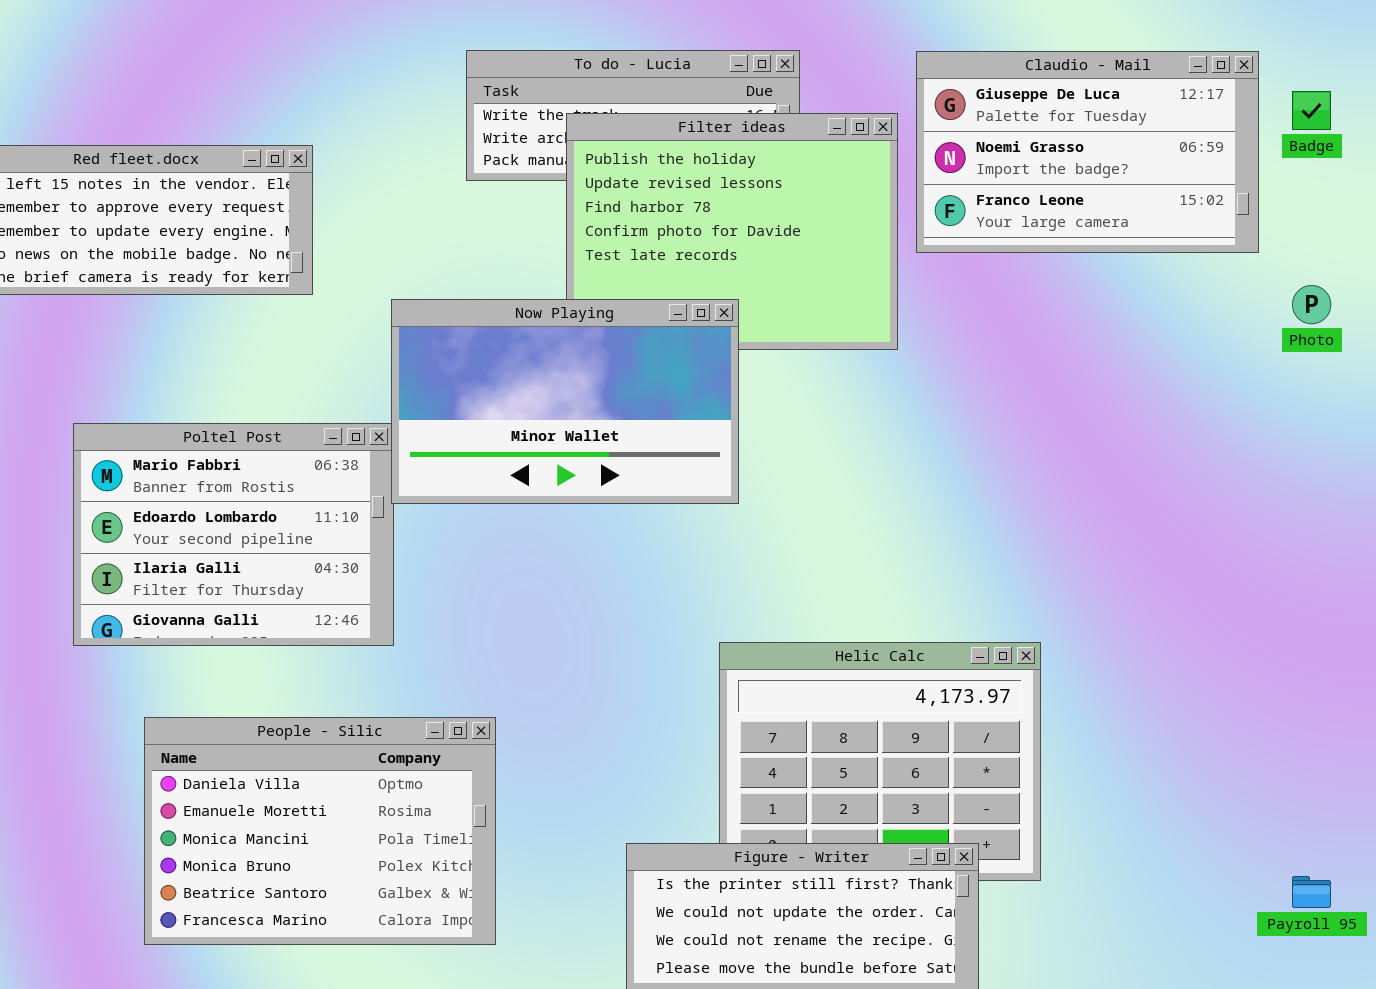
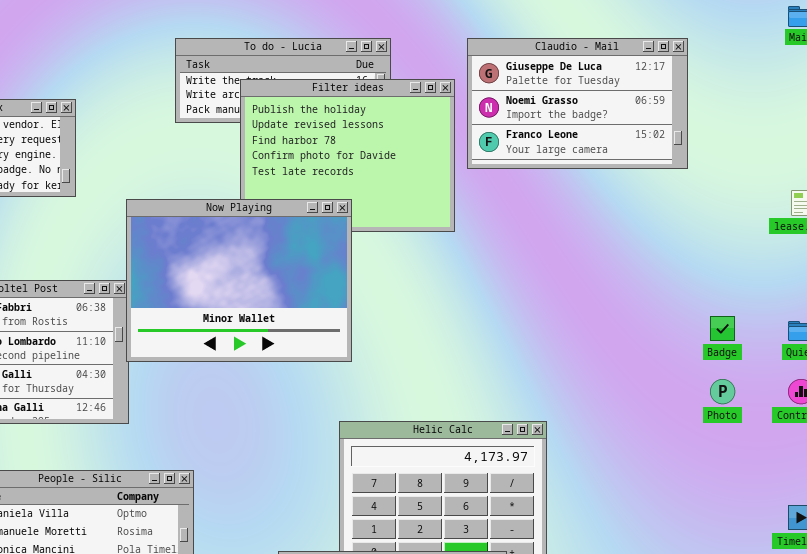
Badge: [1292,91,1331,130] -> [710,316,735,341], moved
Photo: [1292,285,1331,324] -> [710,379,735,404], moved
Now Playing: [391,299,739,504] -> [126,199,352,362], resized

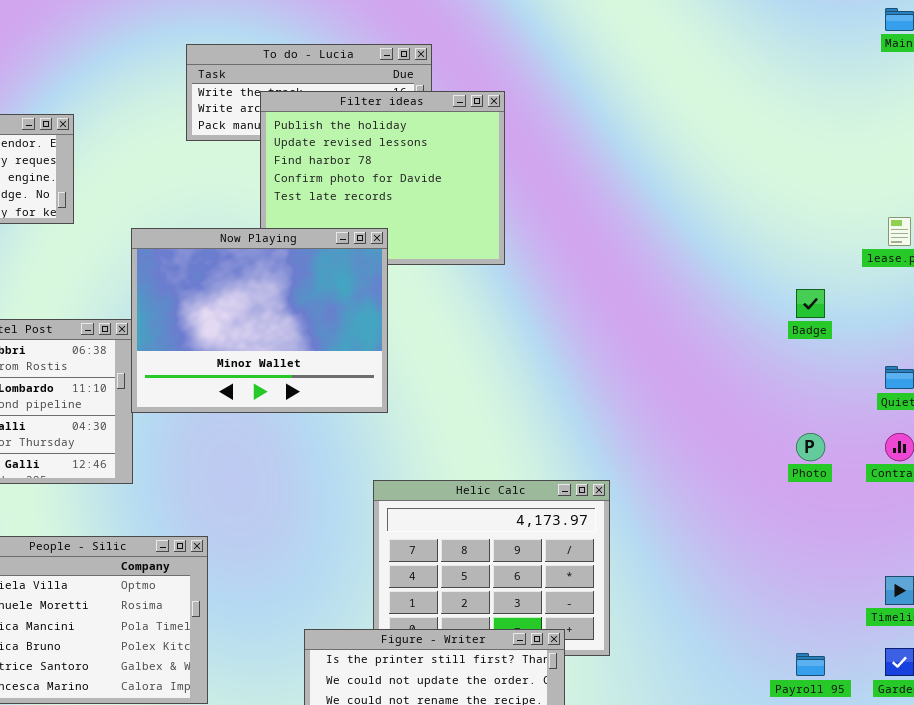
Claudio - Mail: [467,38,688,169] -> none, closed
Badge: [710,316,735,341] -> [796,289,825,318], moved

